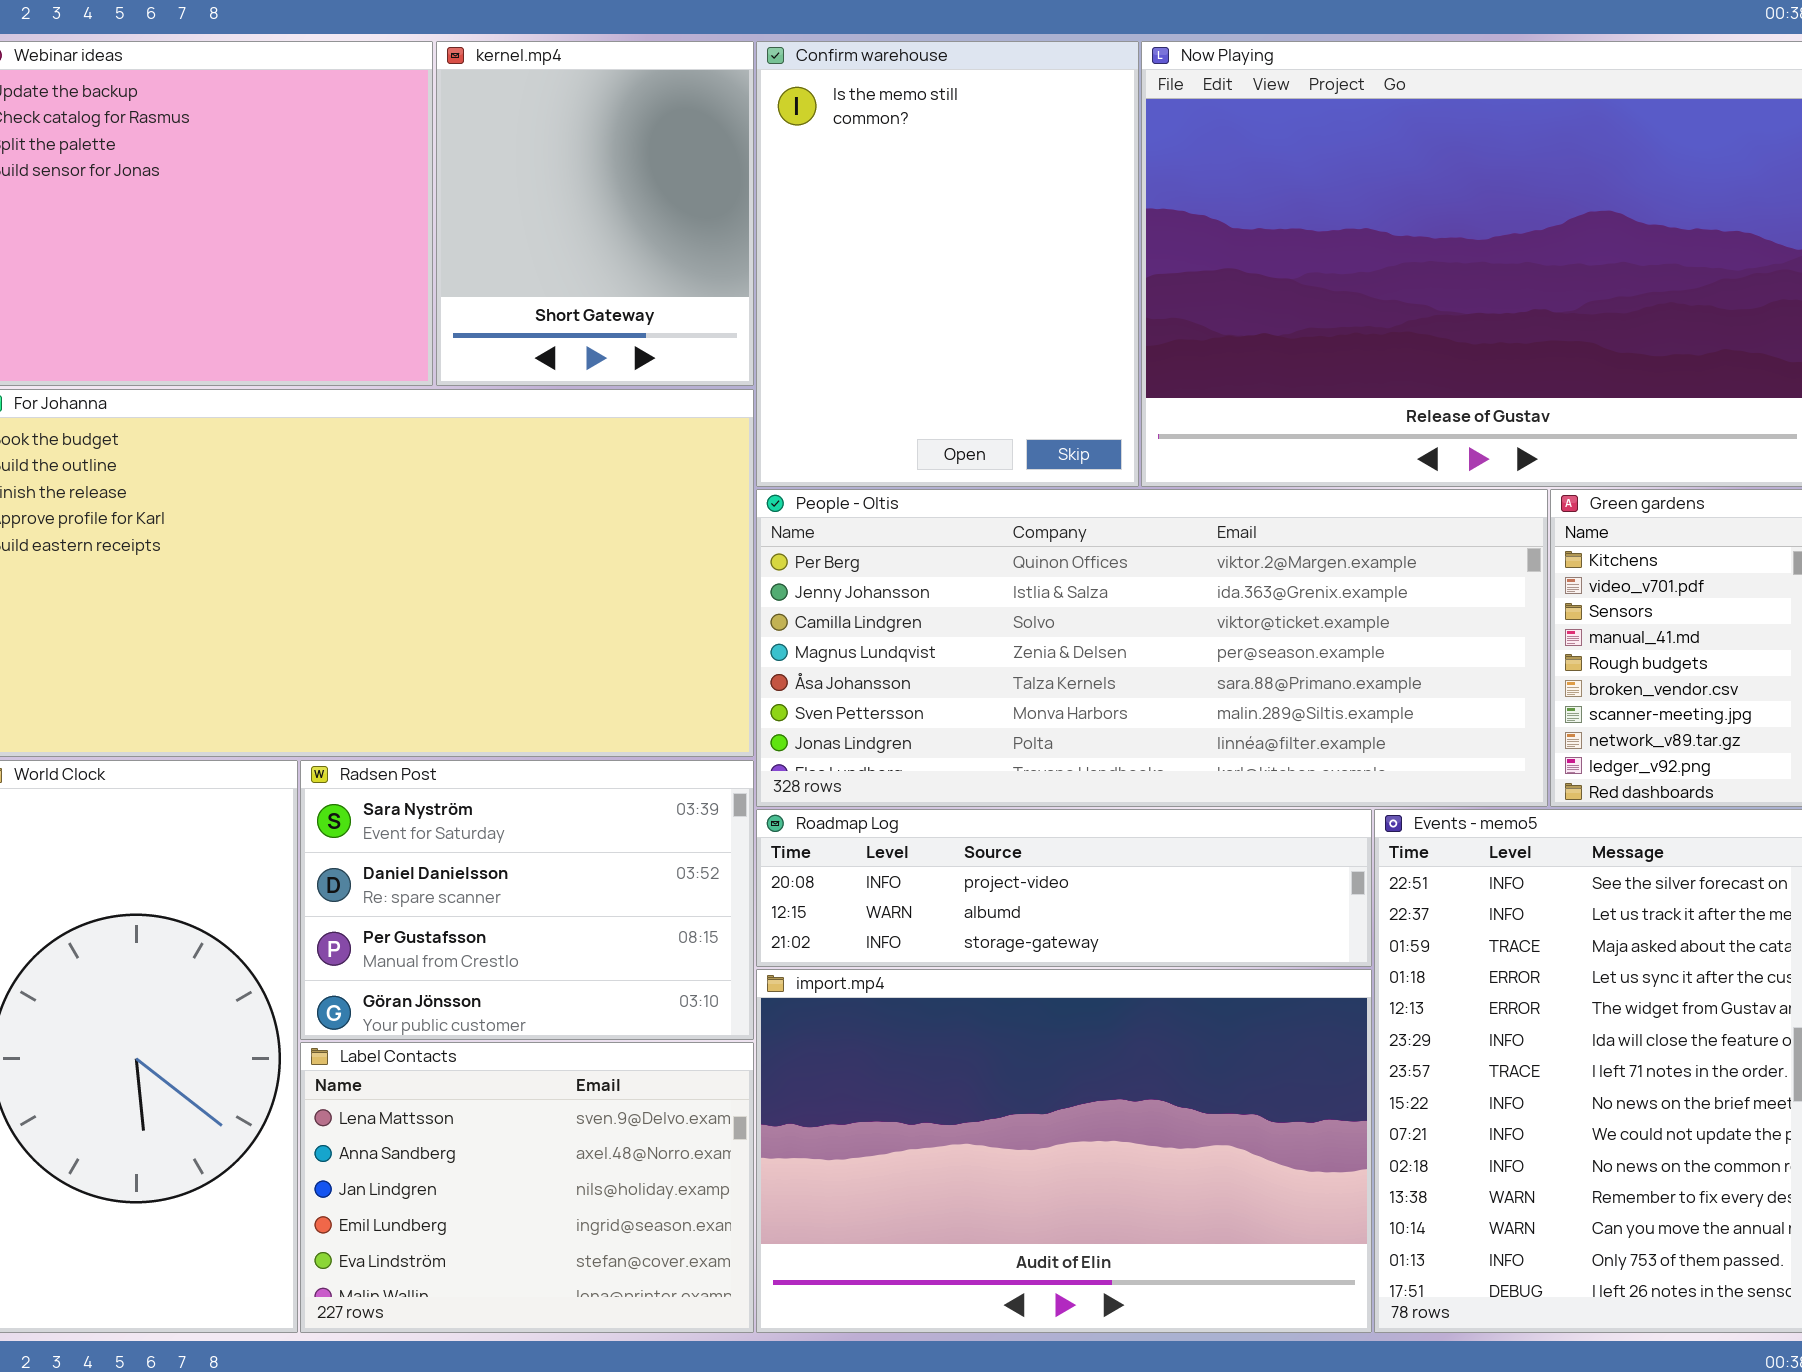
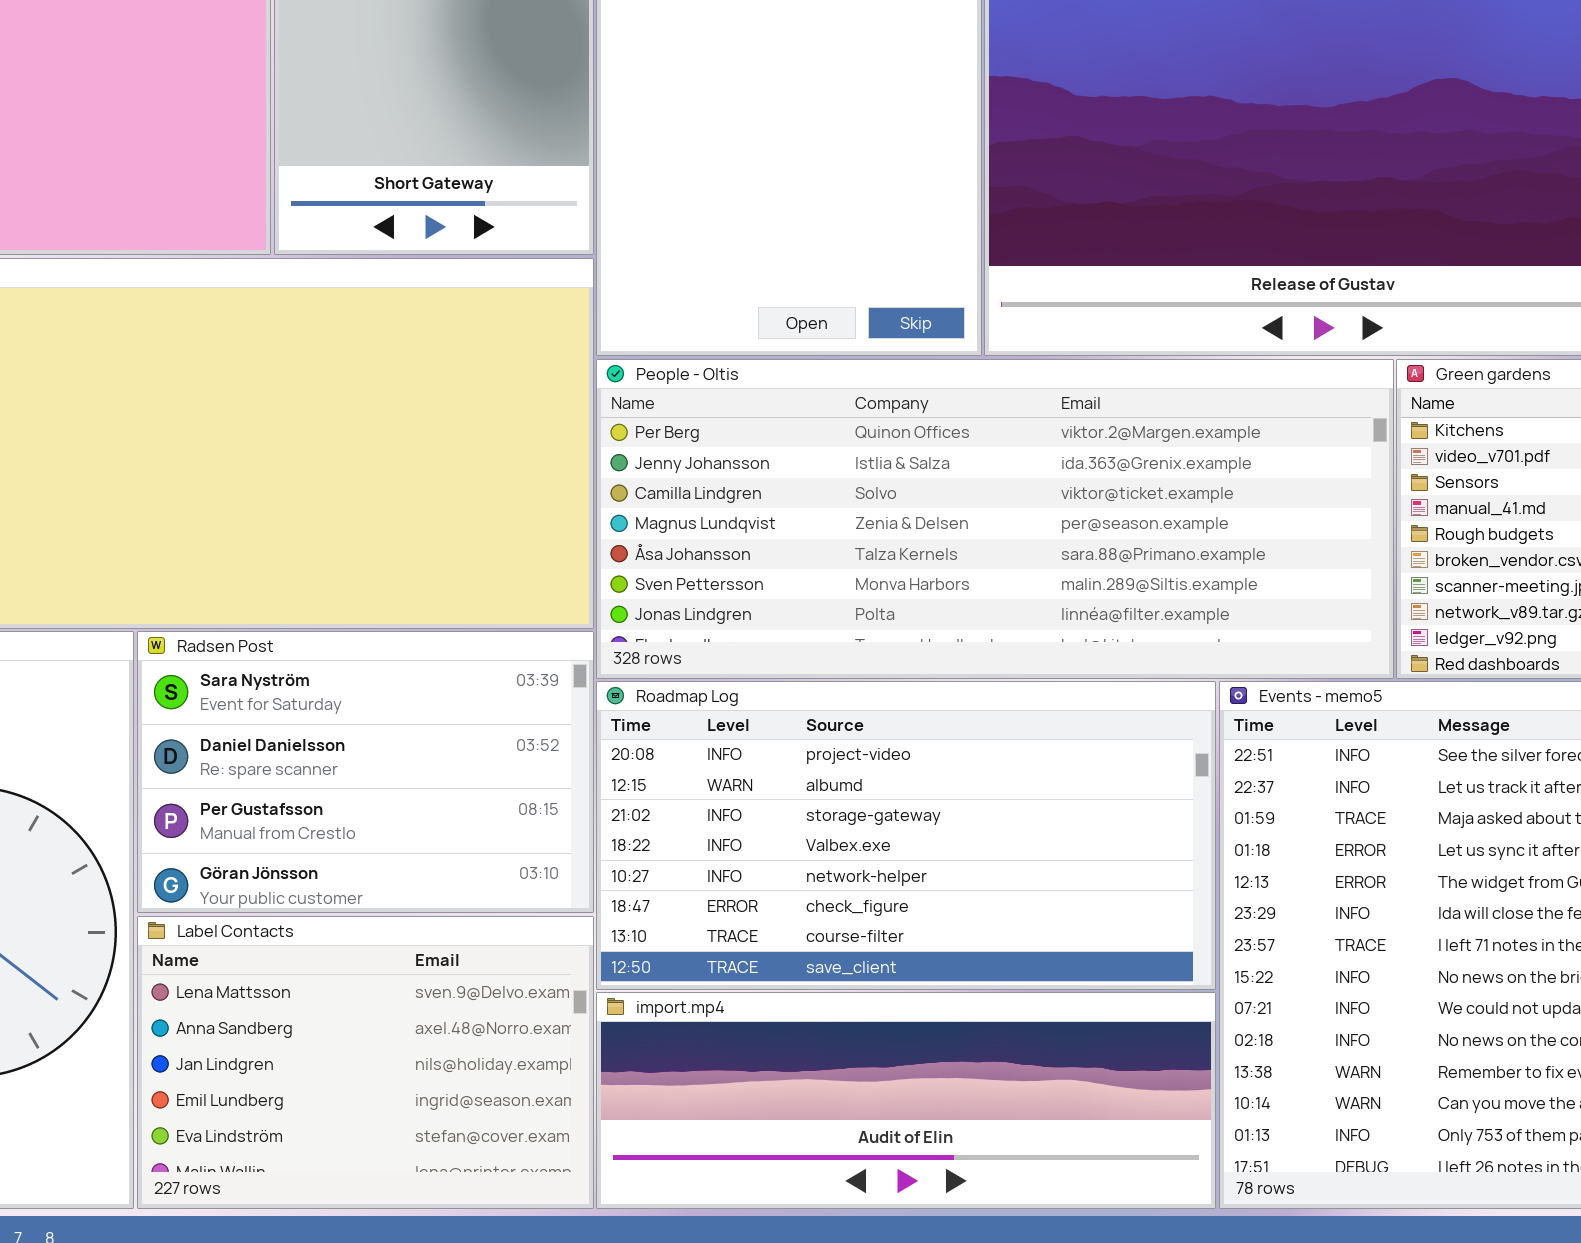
Roadmap Log: [756,809,1372,967] -> [596,681,1216,990], resized
import.mp4: [756,969,1372,1333] -> [596,992,1216,1209], resized

